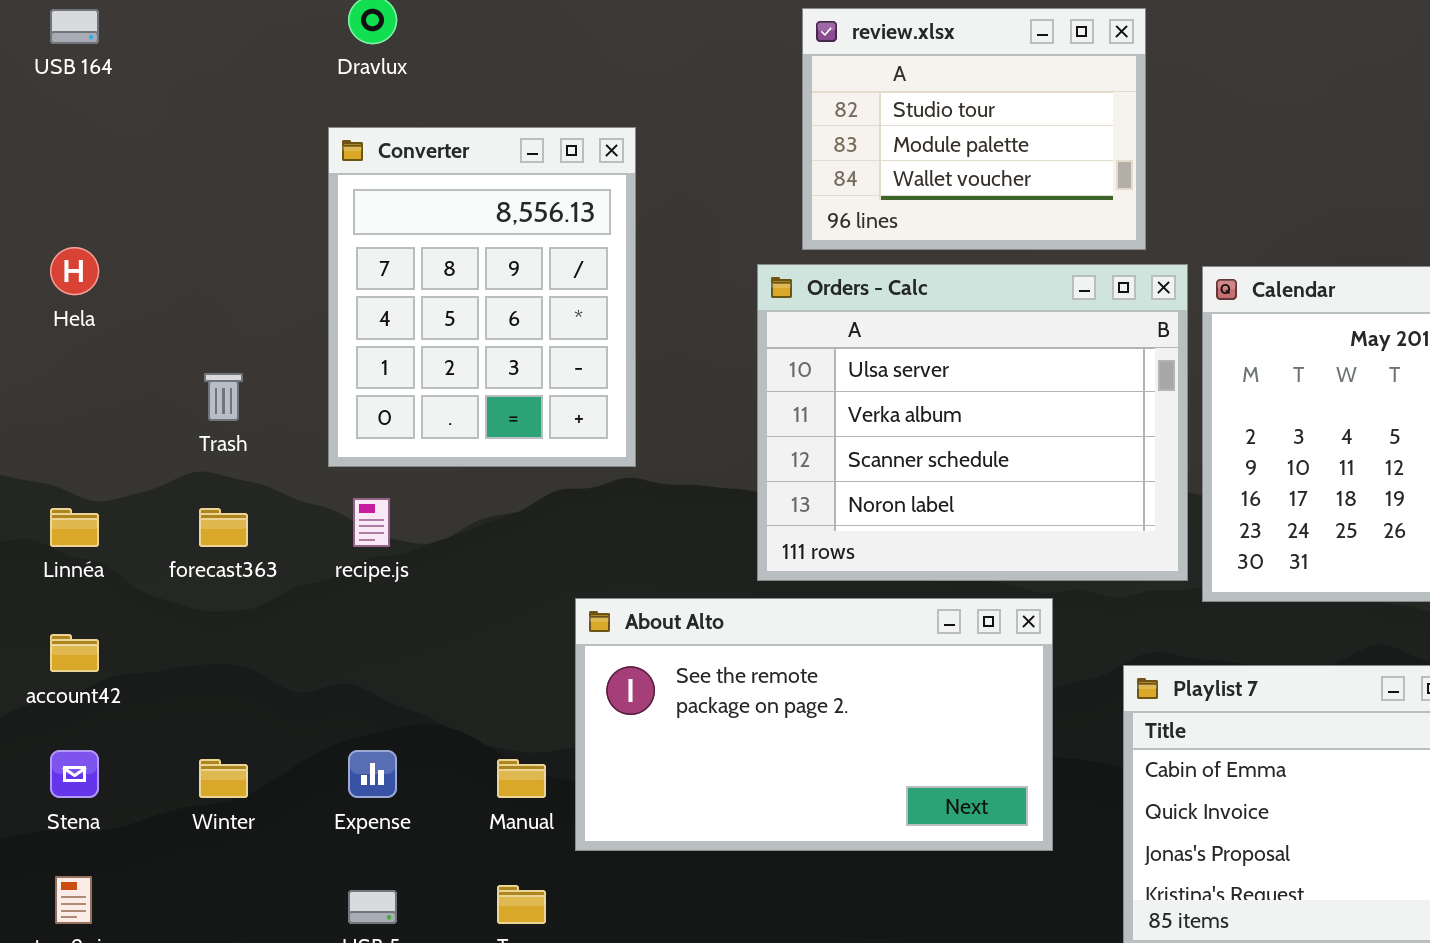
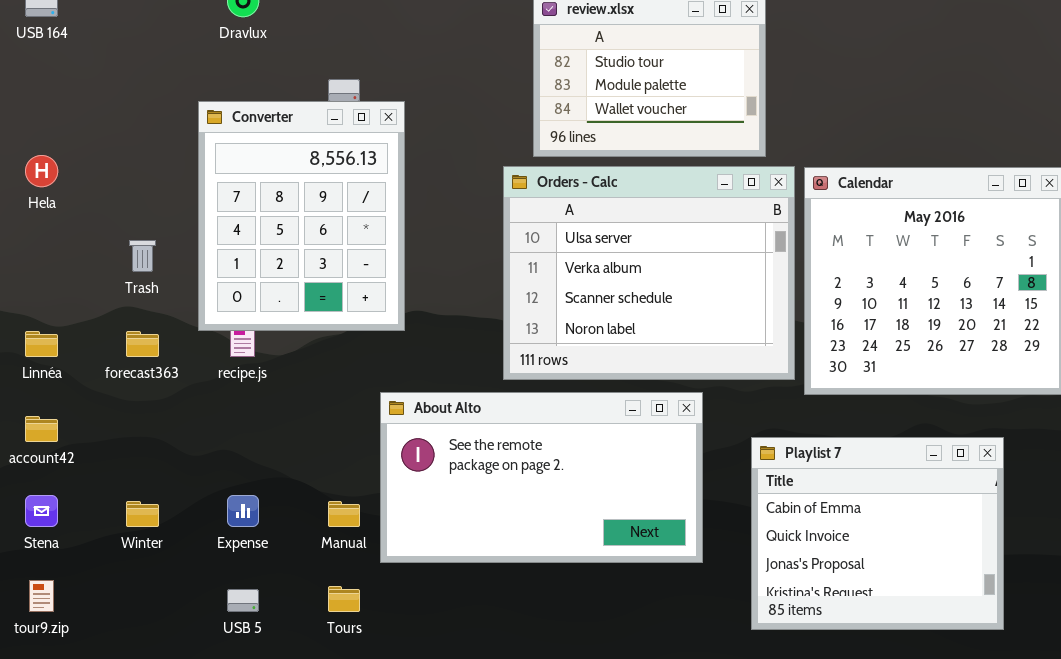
Converter: [328,127,636,467] -> [198,101,405,331], moved

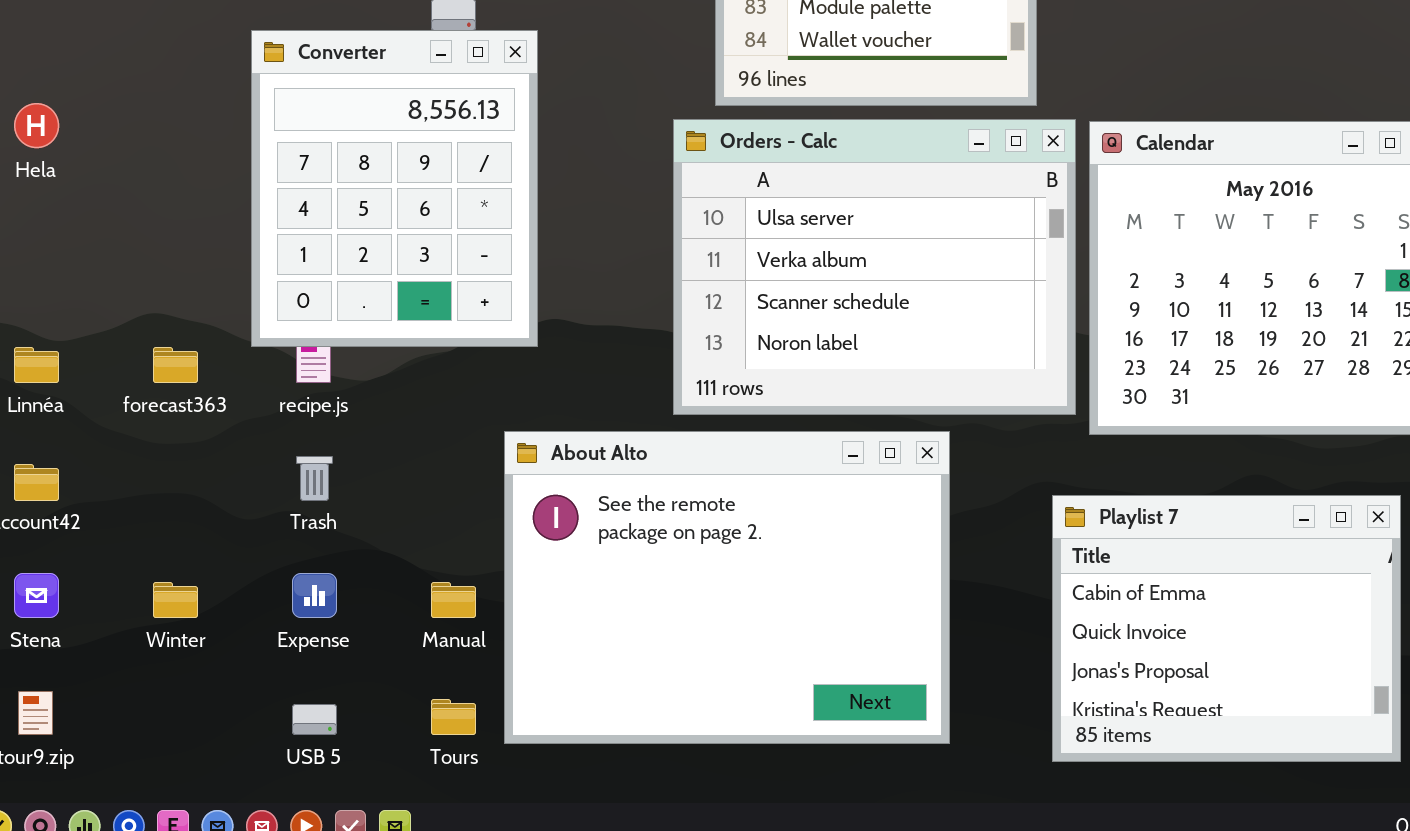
Trash: [129,240,156,272] -> [296,456,333,501], moved
About Alto: [380,392,703,563] -> [504,431,950,744], resized
Playlist 7: [751,437,1004,630] -> [1052,495,1401,762], moved

